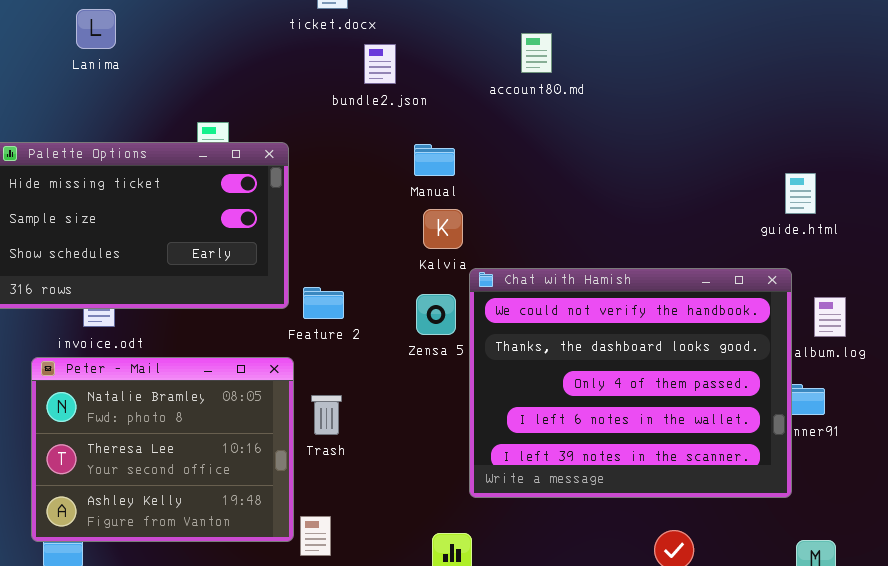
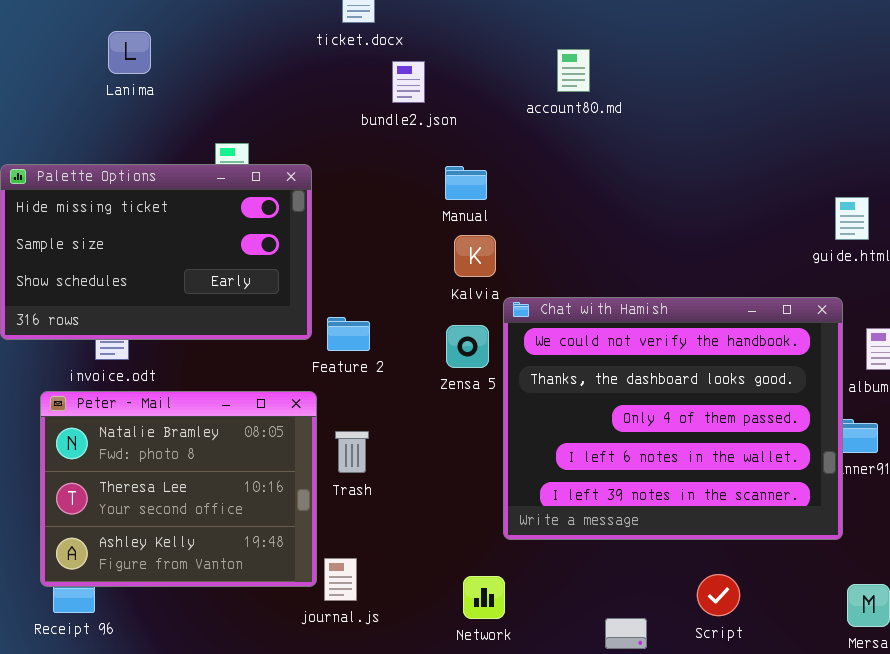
Lanima: [76,9,116,49] -> [108,31,151,74], moved

